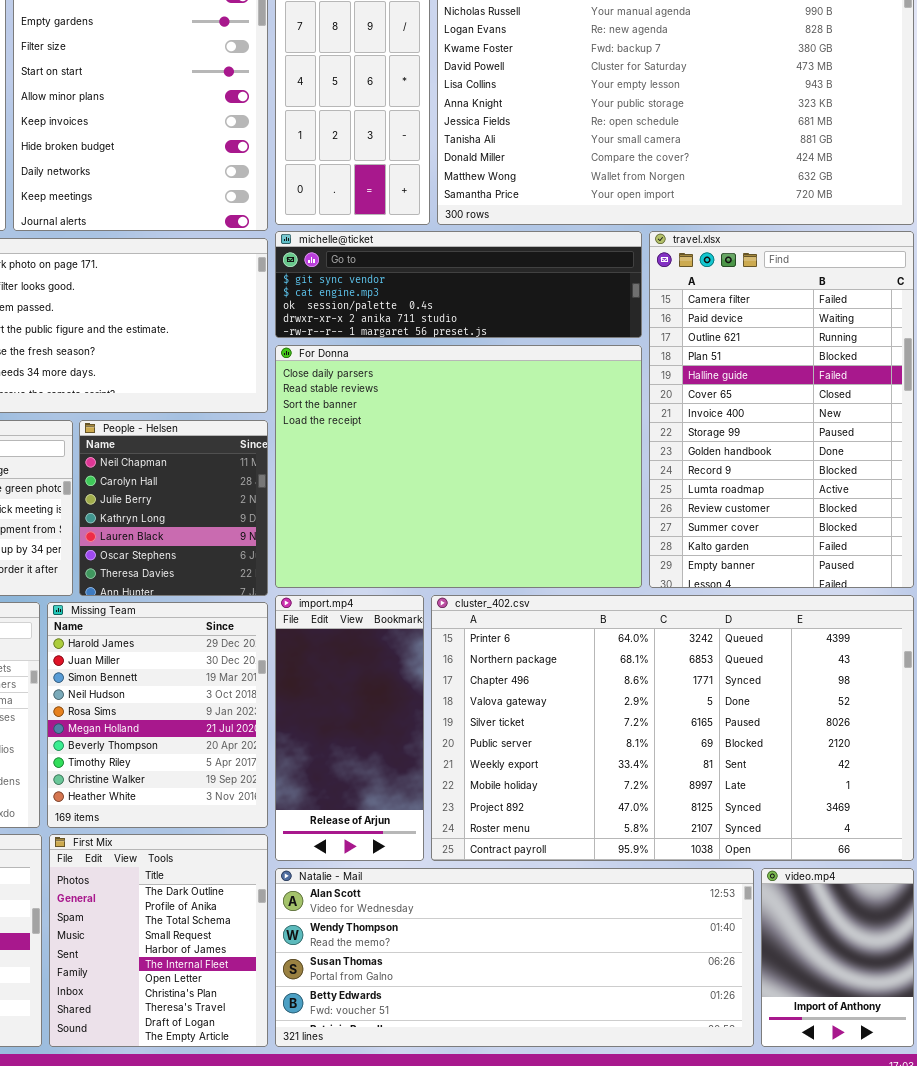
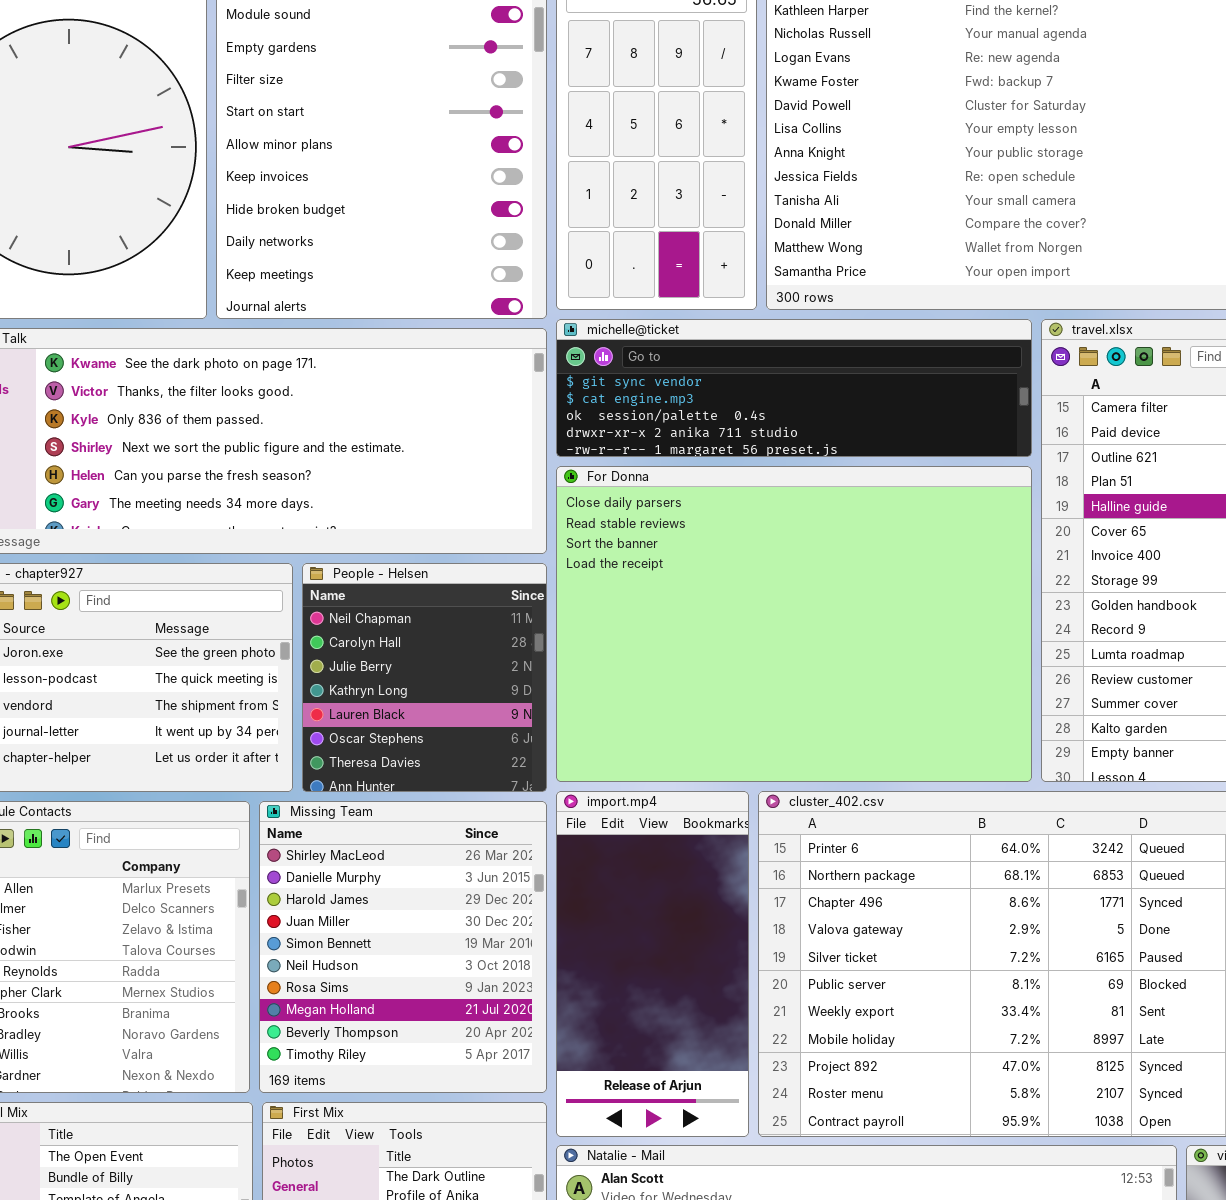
Missing Team: [47,602,268,828] -> [259,801,547,1093], scrolled up 2 rows

